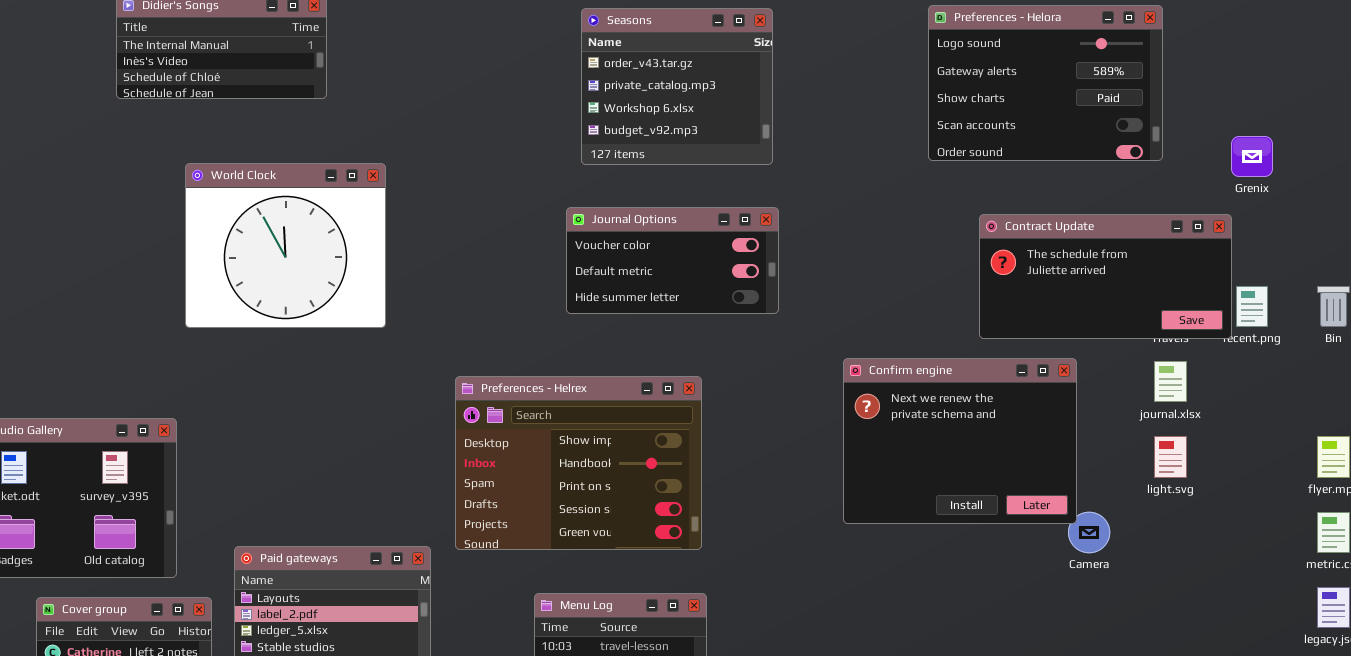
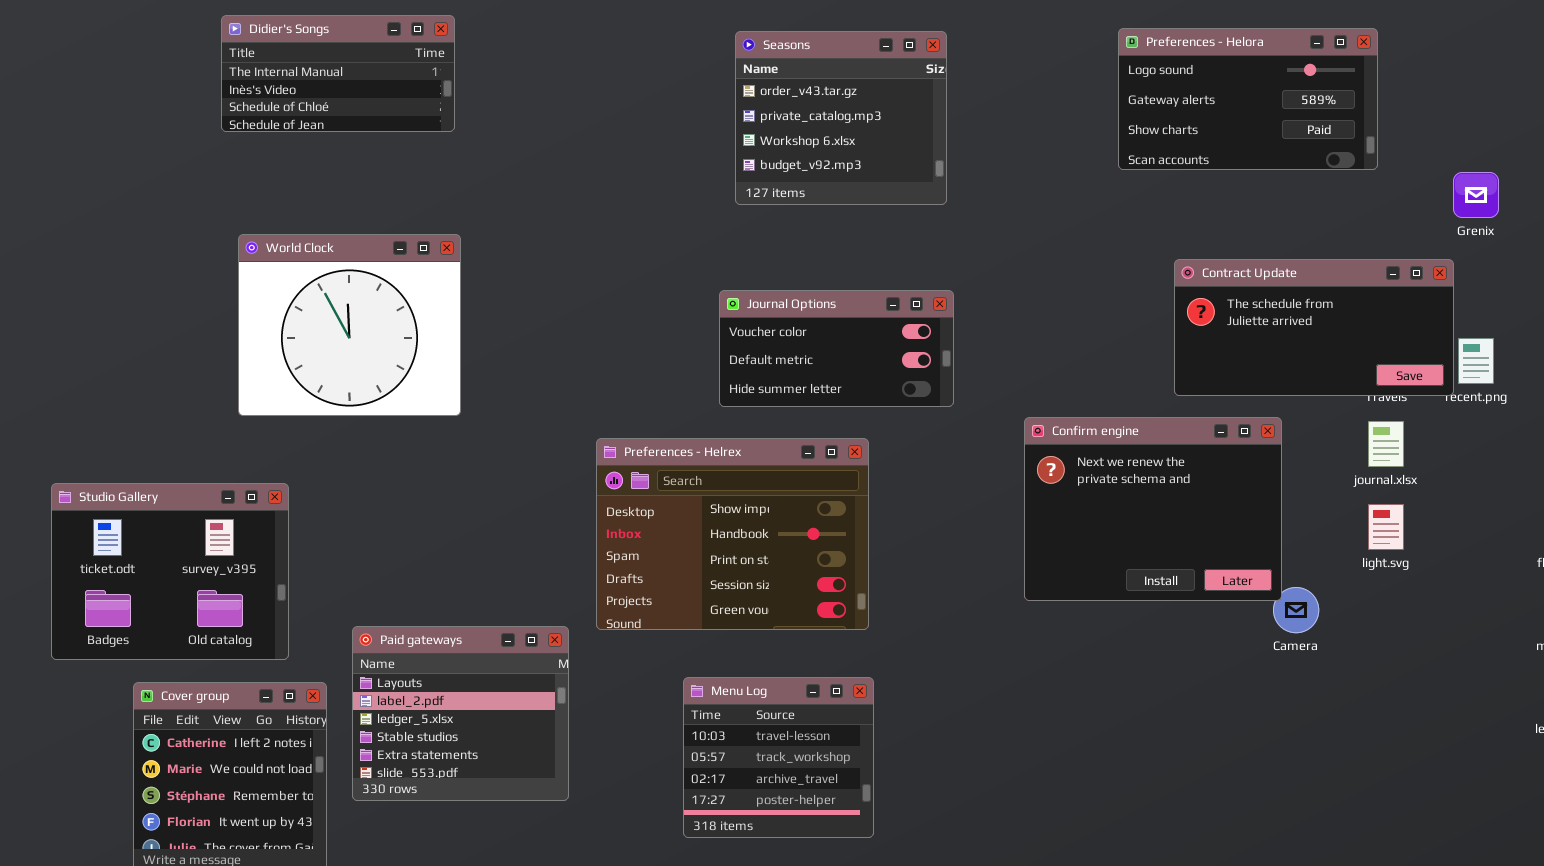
Preferences - Helora: [928,5,1163,161] -> [1118,28,1378,170], resized
World Clock: [185,163,386,328] -> [238,234,461,416], moved
Journal Options: [566,207,779,314] -> [719,290,954,407], moved

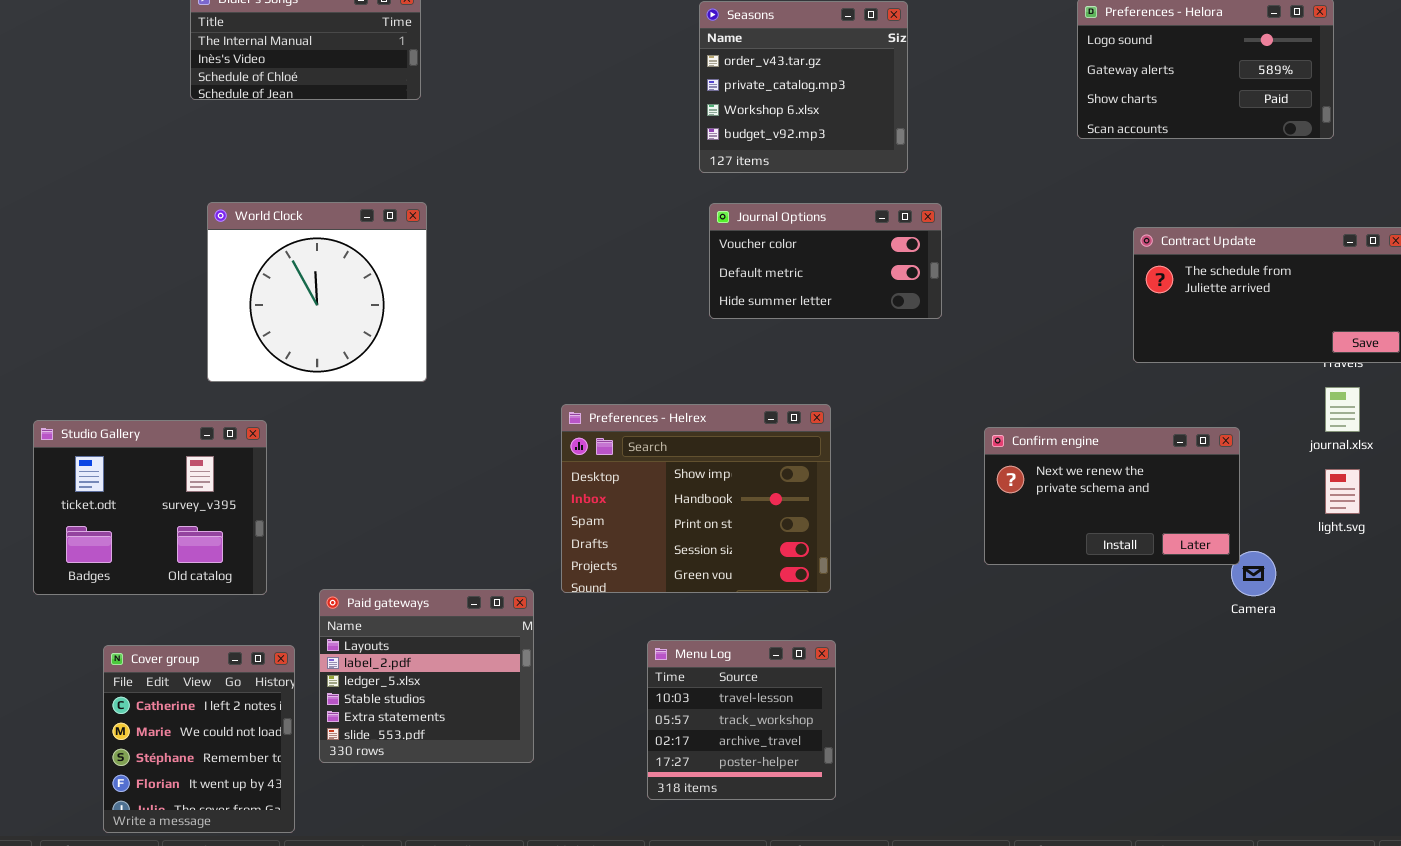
Journal Options: [719,290,954,407] -> [709,203,942,319], moved
Confirm engine: [1024,417,1282,601] -> [984,427,1240,565], resized
Studio Gallery: [51,483,289,660] -> [33,420,267,595], moved

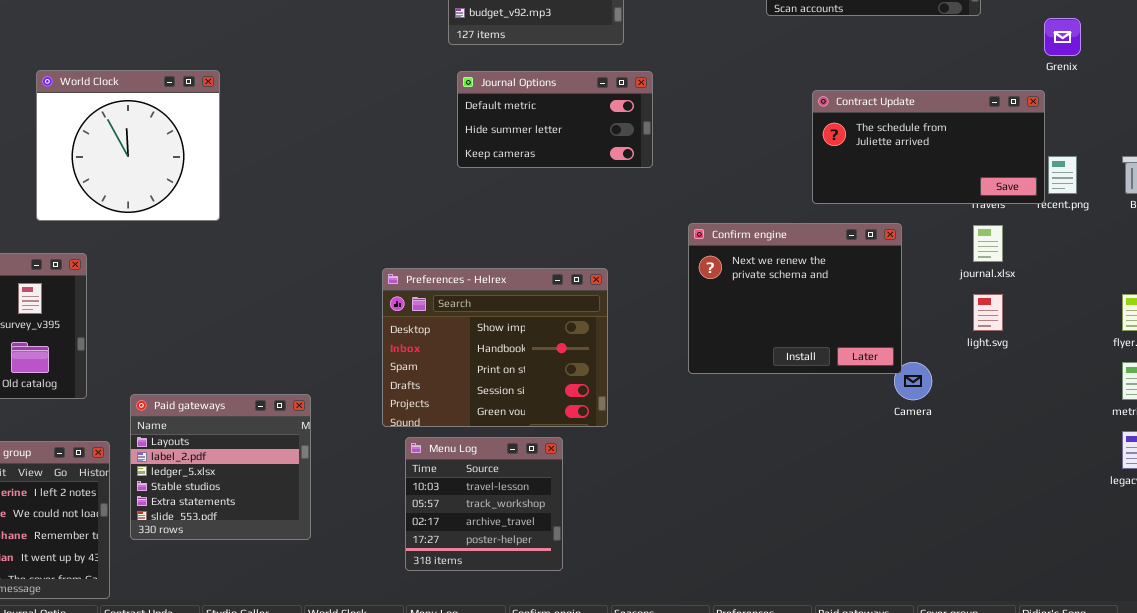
Journal Options: [709,203,942,319] -> [457,71,653,168], scrolled down 1 row
Preferences - Helrex: [561,404,831,593] -> [382,268,608,427], moved
Confirm engine: [984,427,1240,565] -> [688,223,902,374], resized

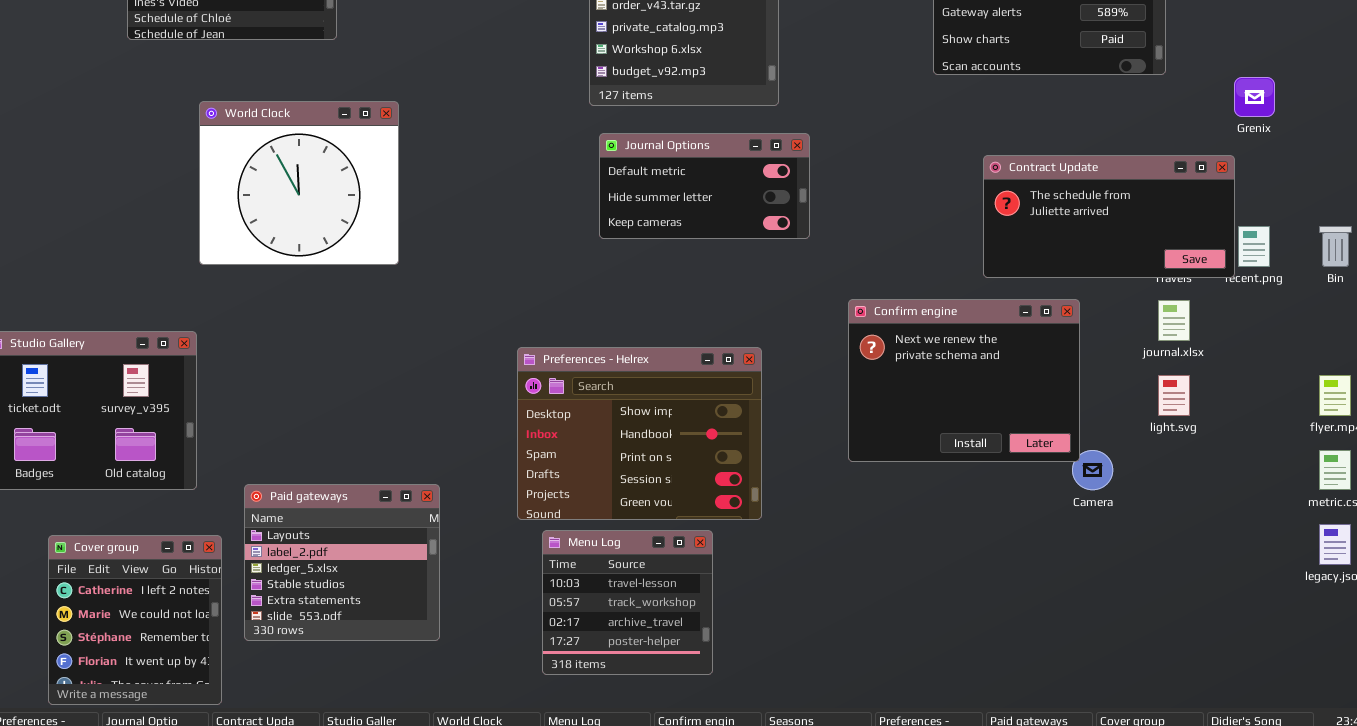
World Clock: [36,70,220,221] -> [199,101,399,265], moved

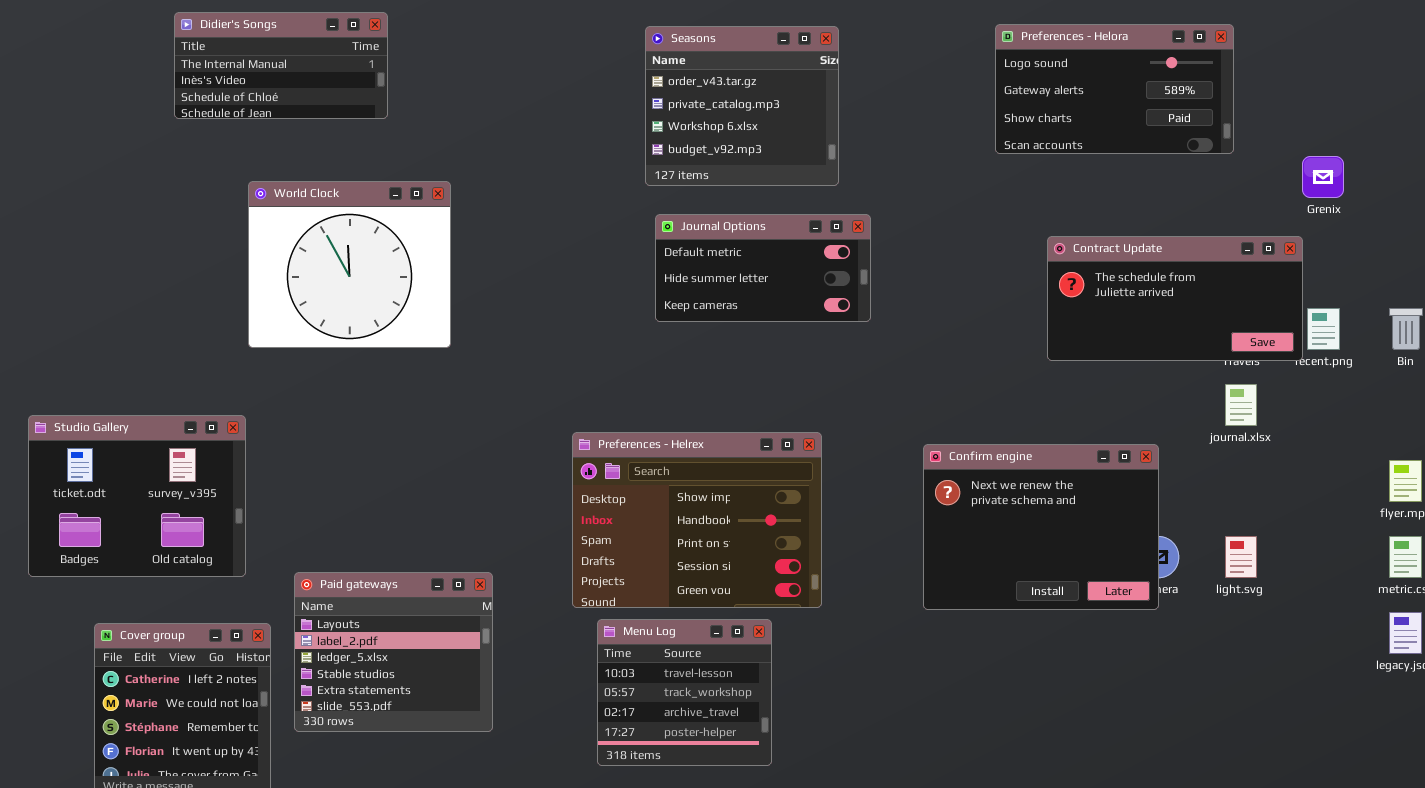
Confirm engine: [848,299,1080,462] -> [923,444,1159,610], moved
light.svg: [1158,375,1190,416] -> [1225,536,1257,578], moved

